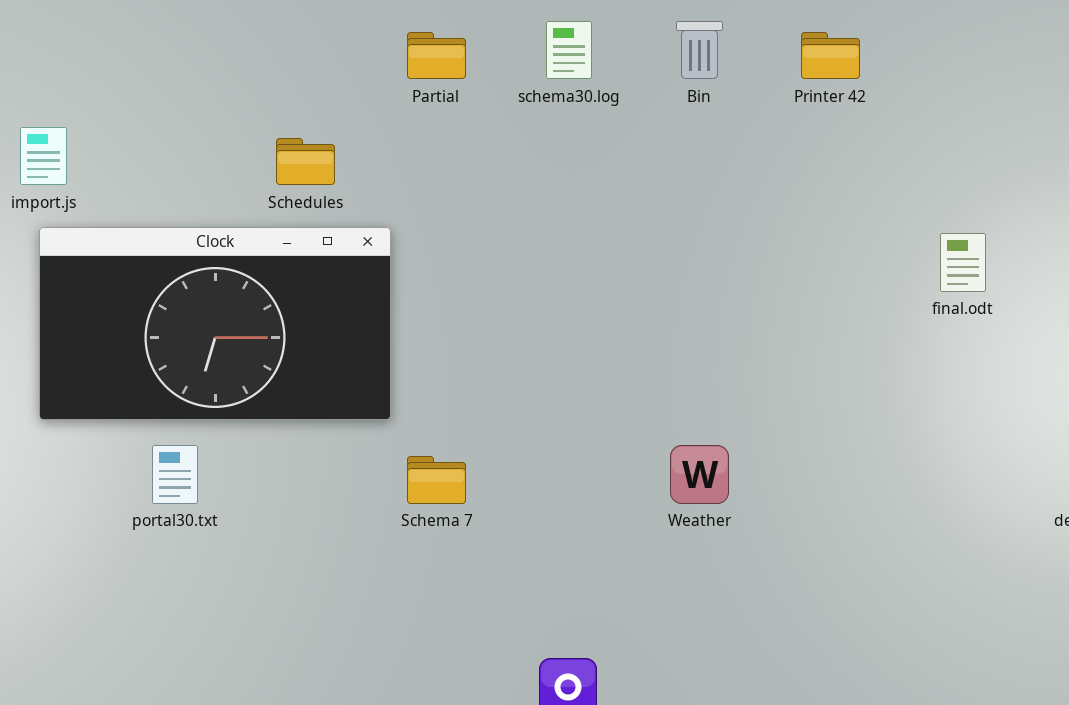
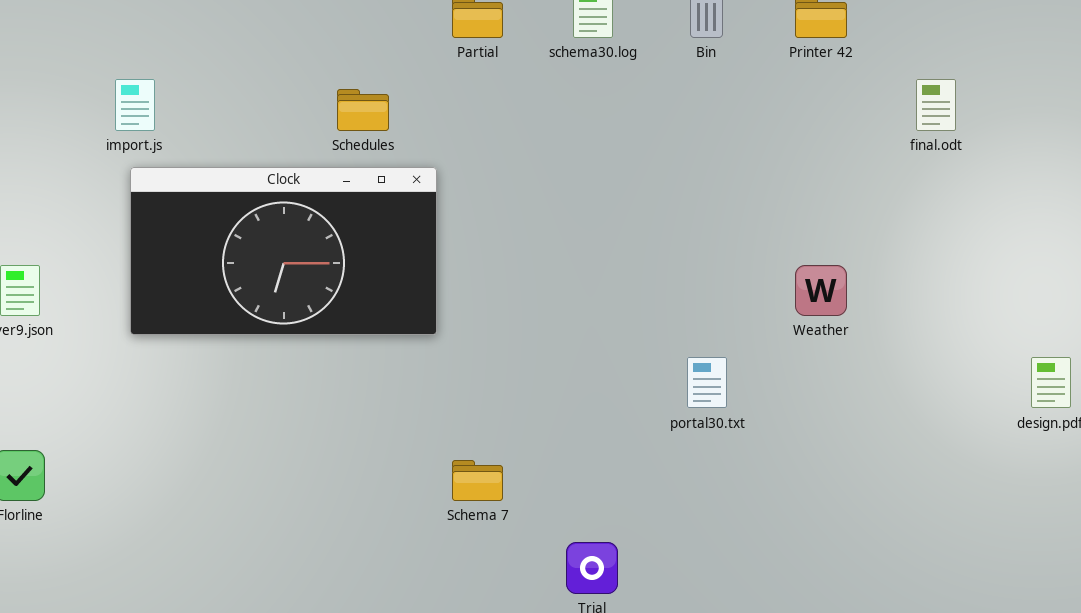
final.odt: [940,233,986,292] -> [916,79,956,131], moved
portal30.txt: [152,445,198,504] -> [687,357,727,408], moved
Weather: [670,445,729,504] -> [795,265,847,316], moved
Schema 7: [407,456,466,504] -> [452,460,503,501], moved

